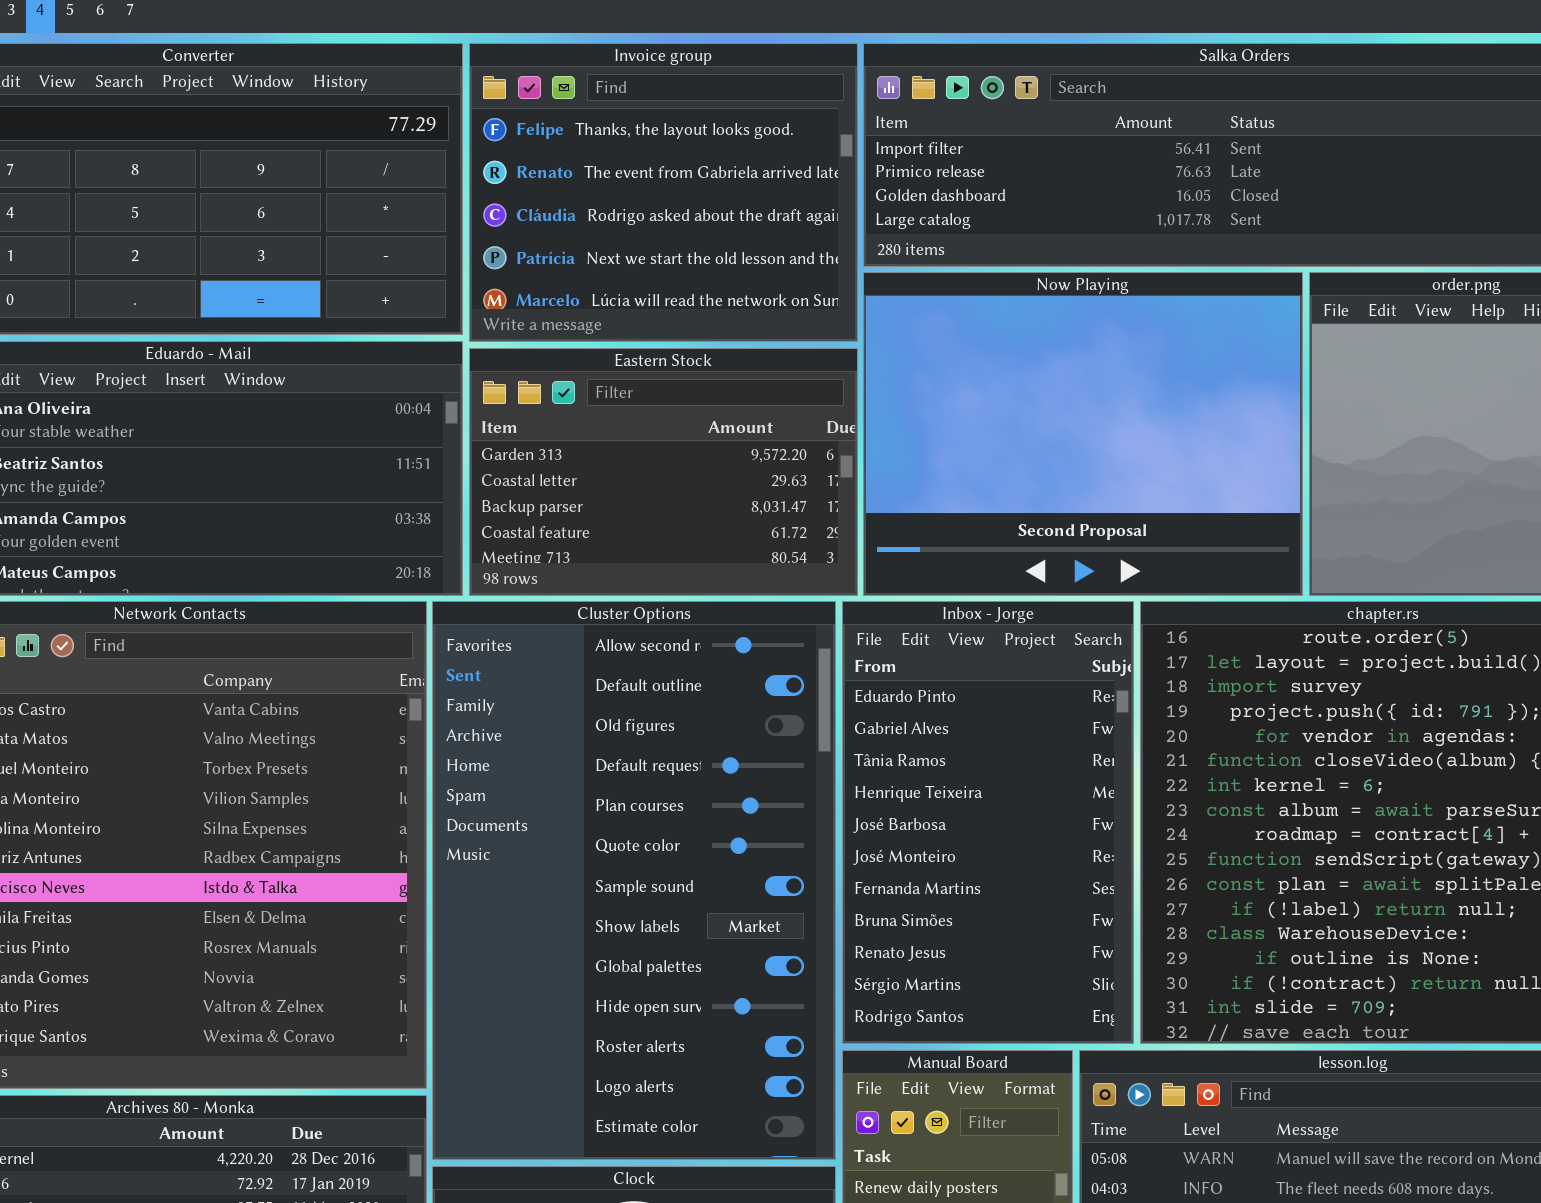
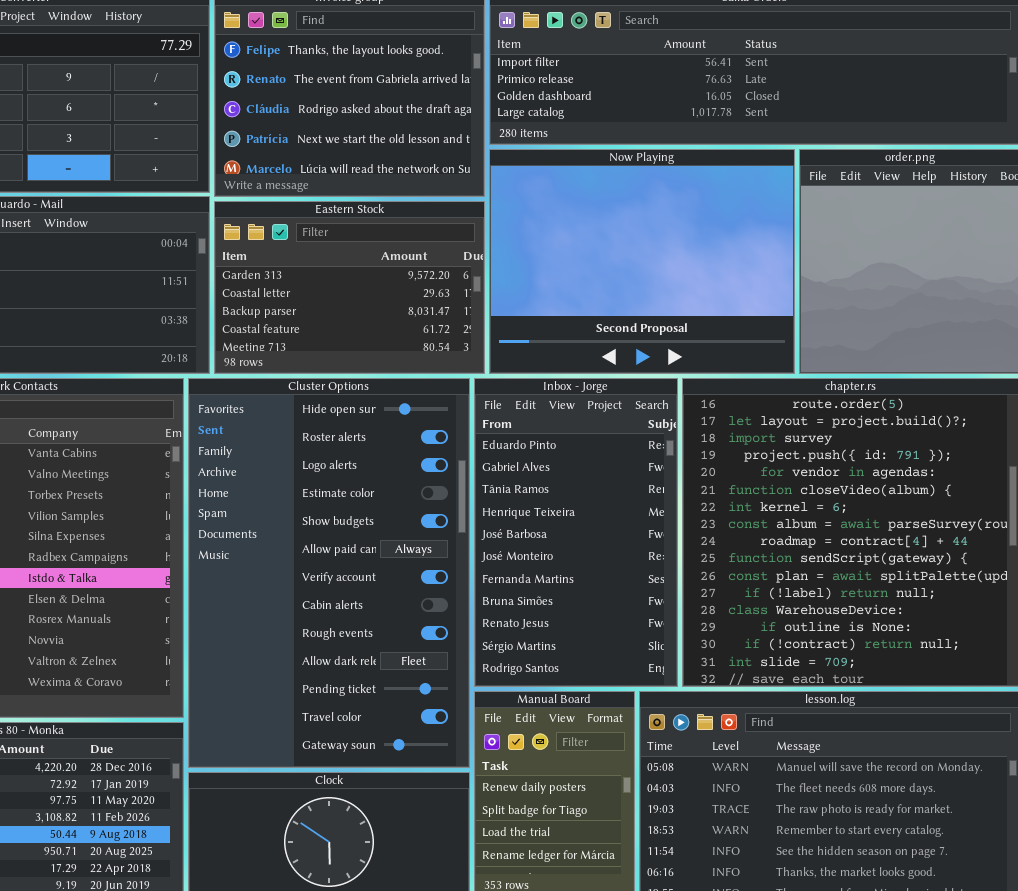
Cluster Options: [432,601,836,1160] -> [188,378,470,768], scrolled down 9 rows

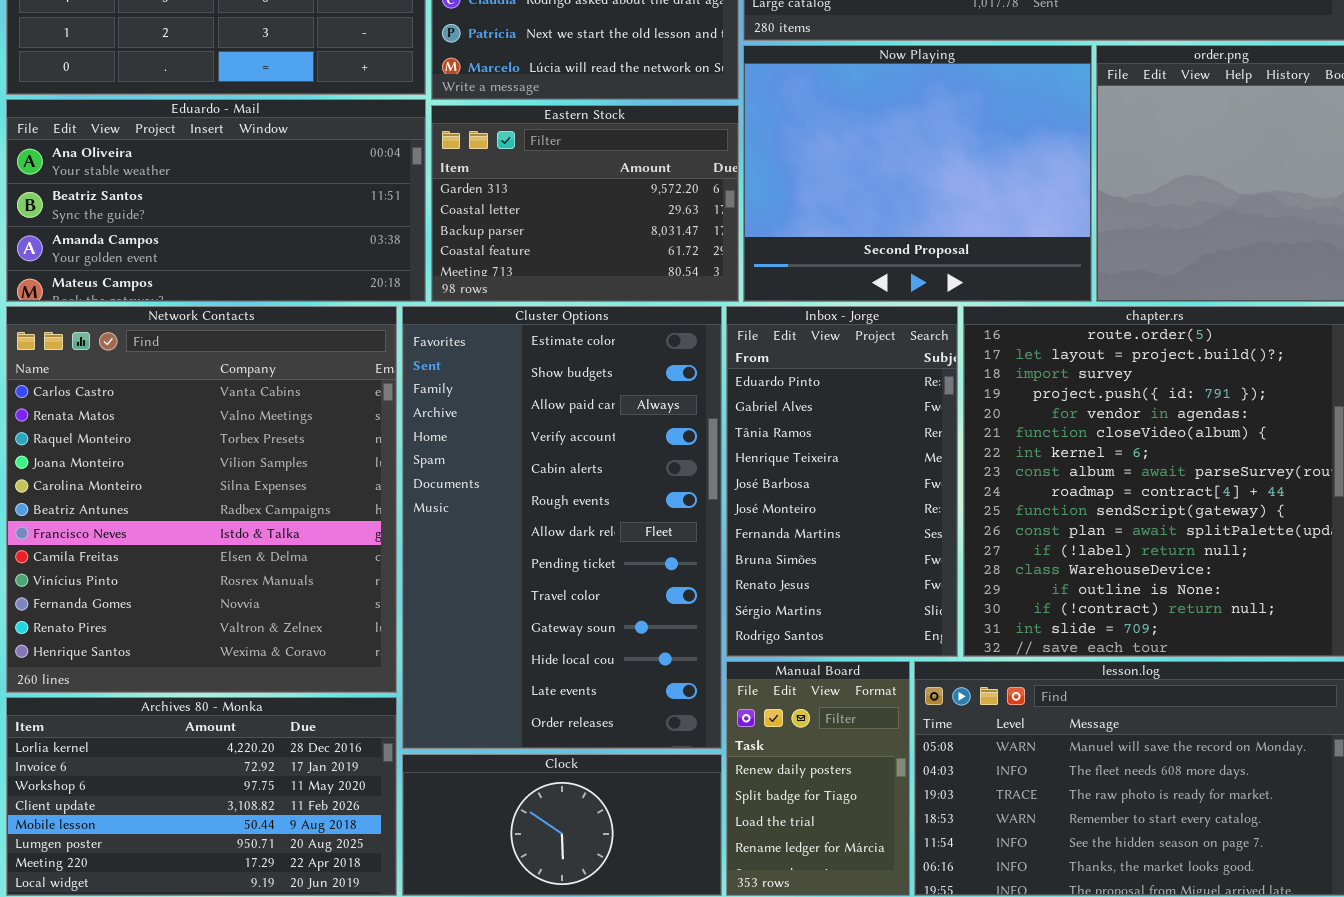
Cluster Options: [188,378,470,768] -> [402,306,722,749], scrolled down 3 rows

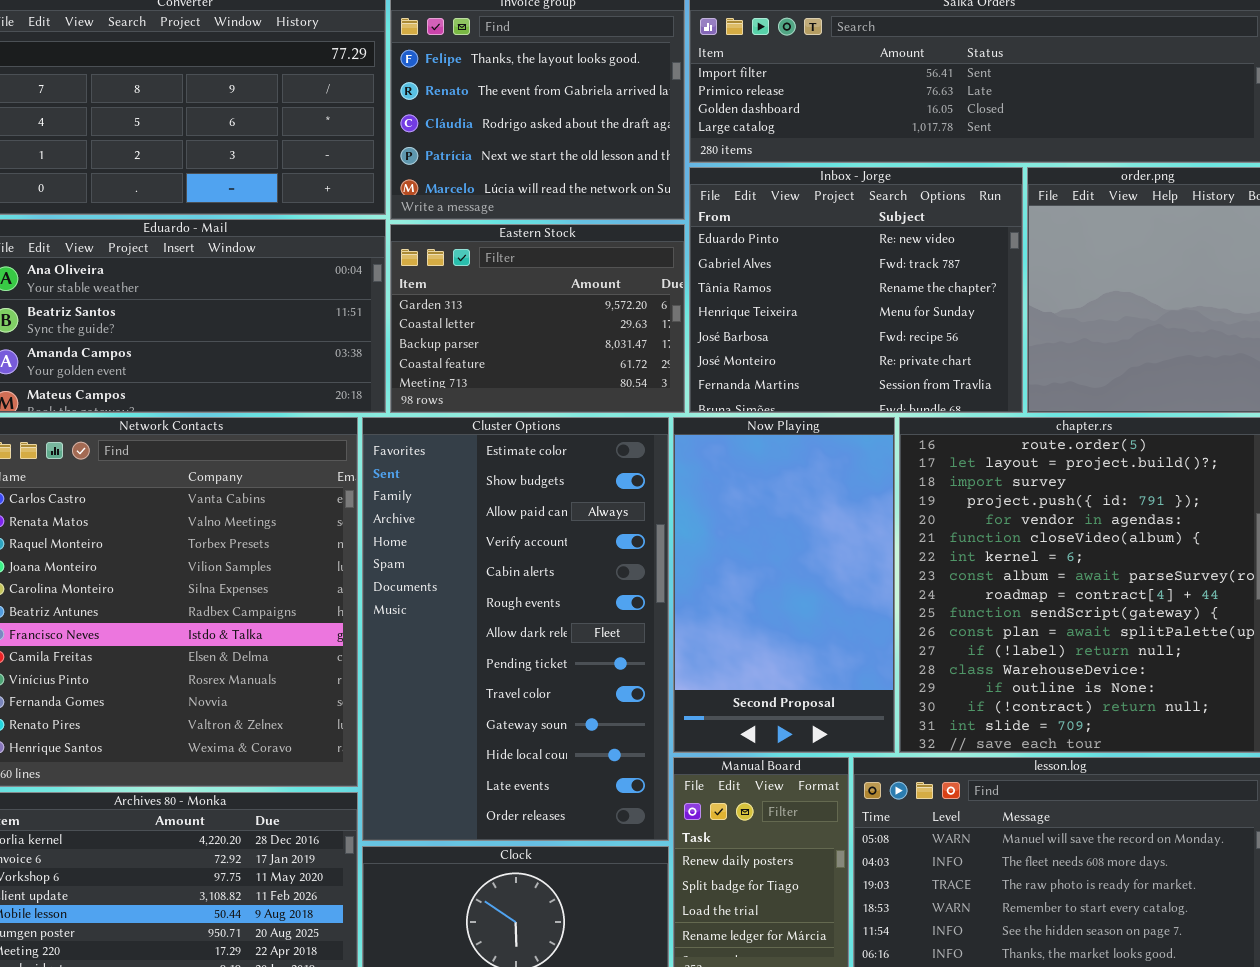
Now Playing: [743,45,1092,302] -> [673,417,895,753], moved, resized
Inbox - Jorge: [726,306,958,657] -> [689,167,1023,413], moved, resized

